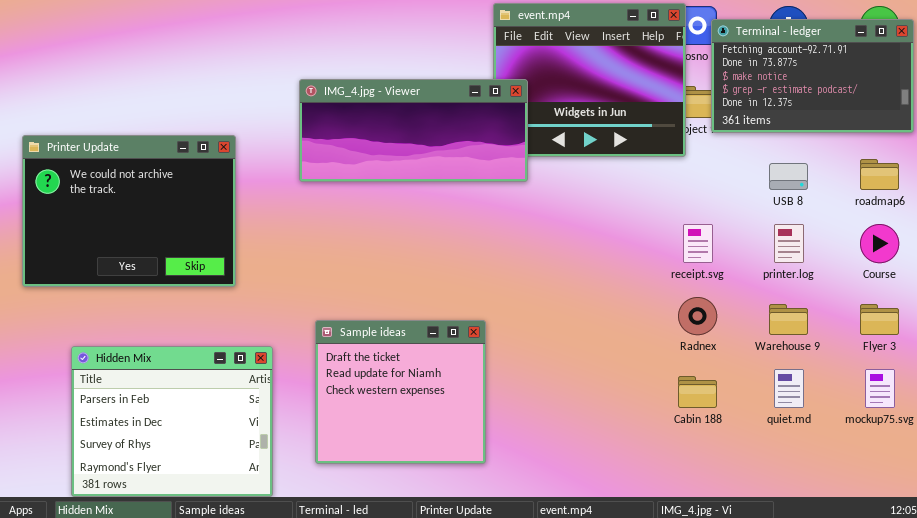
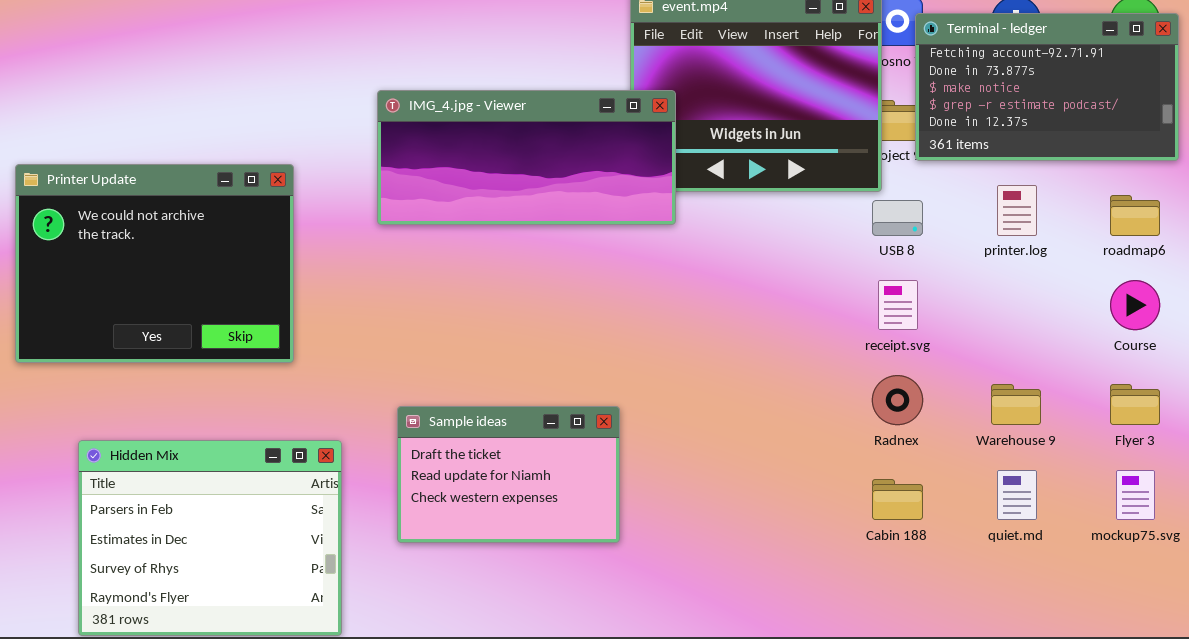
USB 8: [769,163,808,190] -> [872,200,923,236], moved
printer.log: [774,224,804,263] -> [997,185,1037,236], moved
Sample ideas: [315,320,486,464] -> [397,406,620,543], resized

